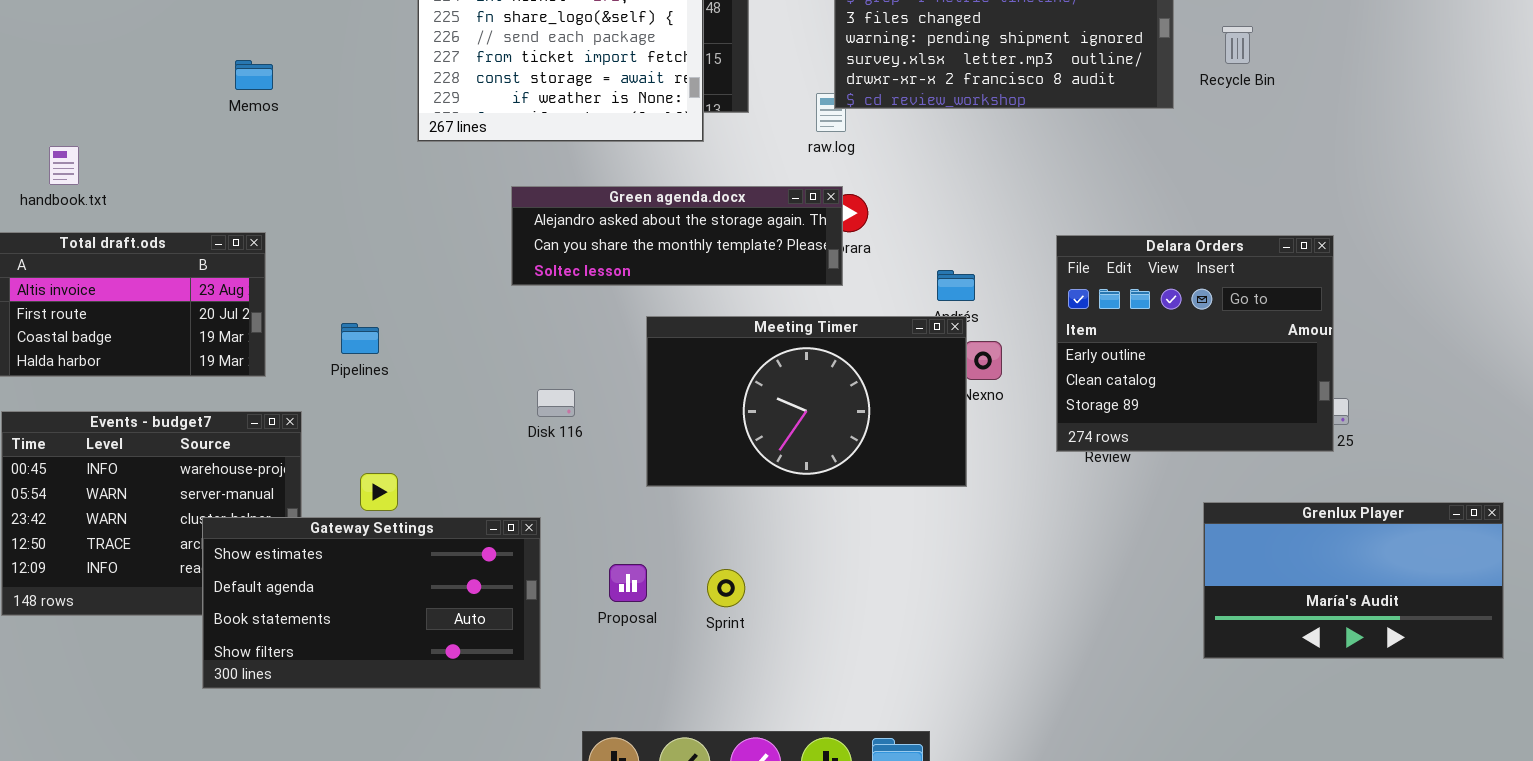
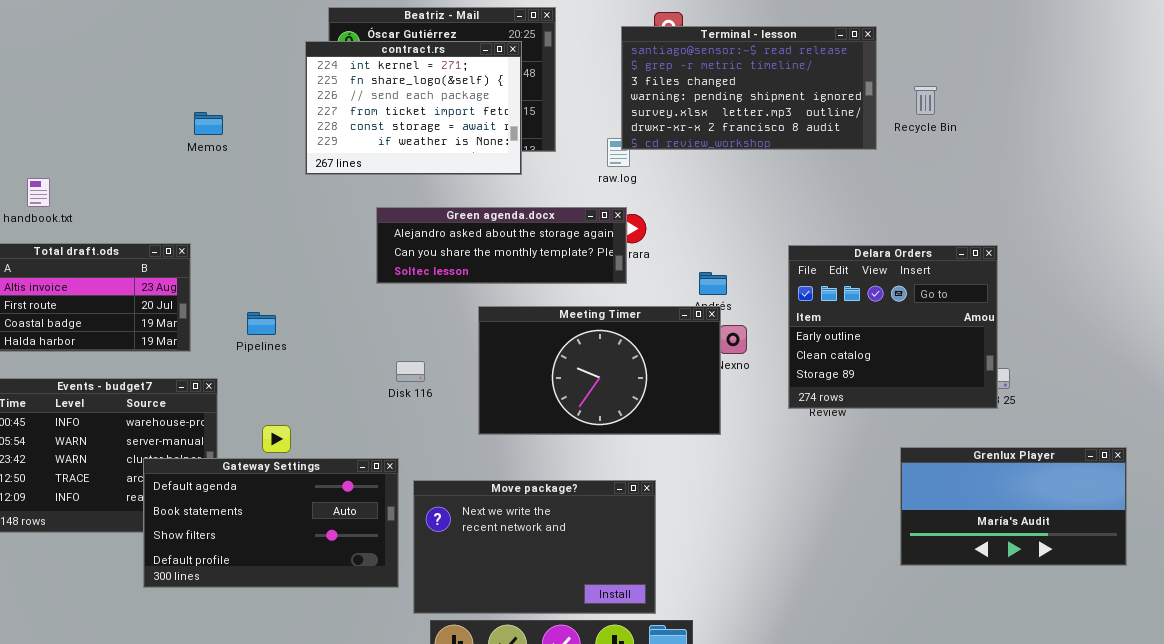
Memos: [235,60,273,90] -> [194,112,223,135], moved
Gateway Settings: [202,517,541,689] -> [143,458,399,588], scrolled down 1 row
Move package?: none -> [413,480,656,614], opened

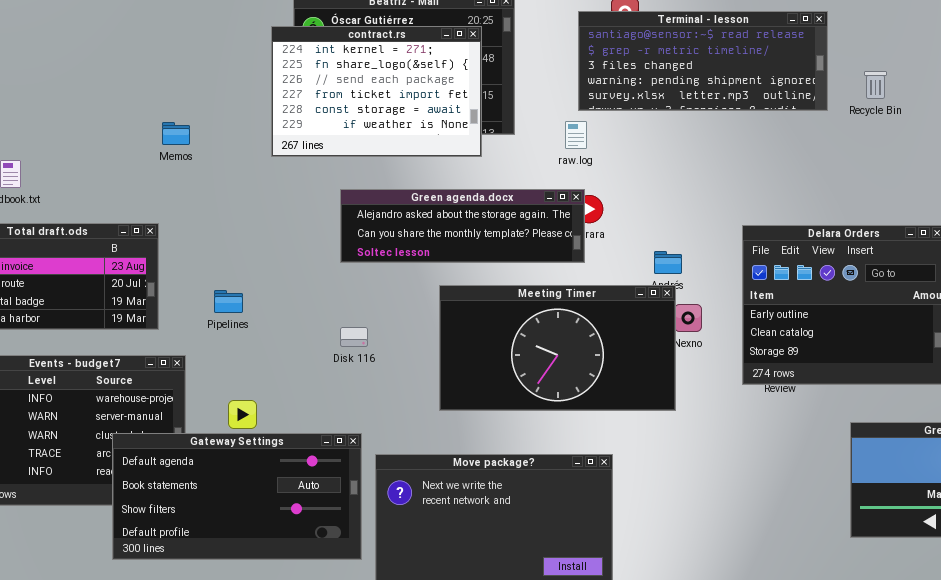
Terminal - lesson: [621,26,877,150] -> [578,11,828,111], resized
Memos: [194,112,223,135] -> [162,122,190,145], moved
Disk 116: [396,361,425,382] -> [340,327,368,347], moved

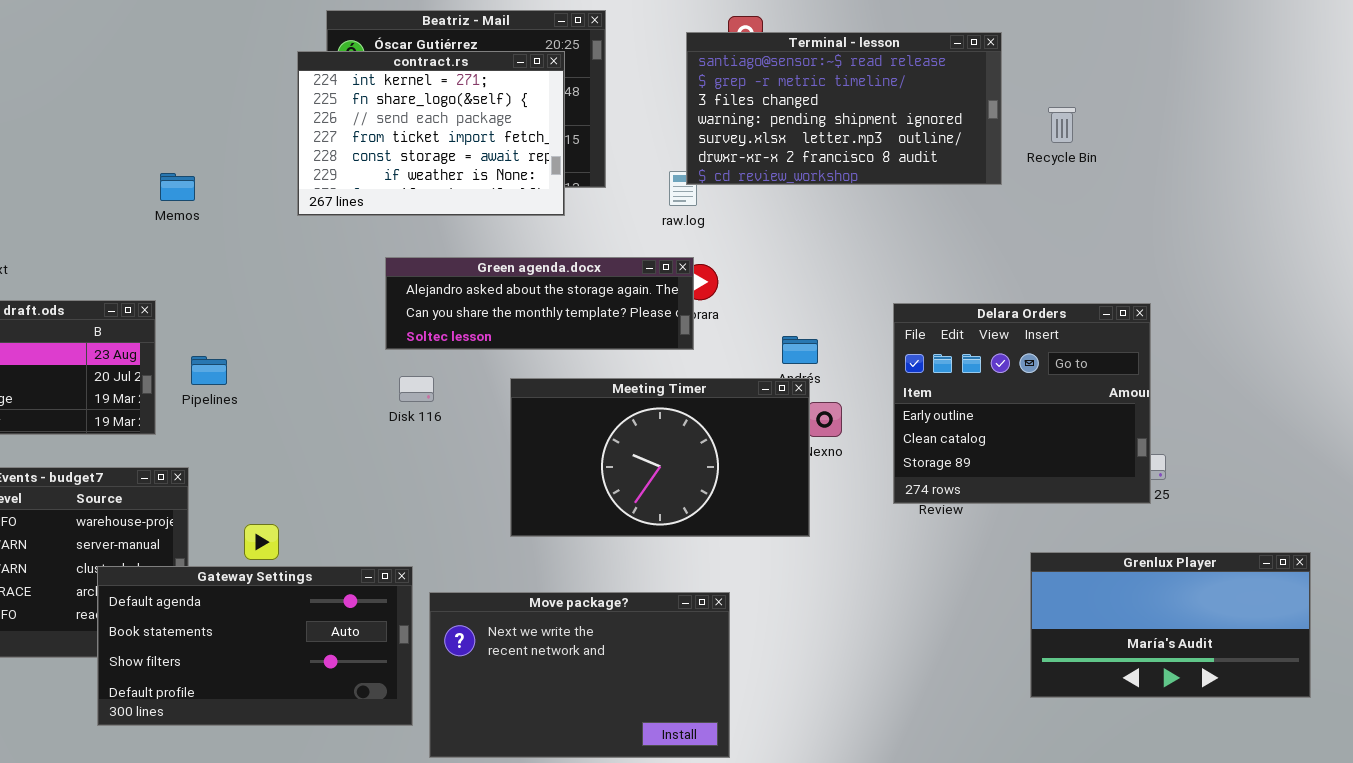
Terminal - lesson: [578,11,828,111] -> [686,32,1002,185], resized
Pipelines: [214,290,243,313] -> [191,356,227,385], moved
Disk 116: [340,327,368,347] -> [399,376,434,402], moved

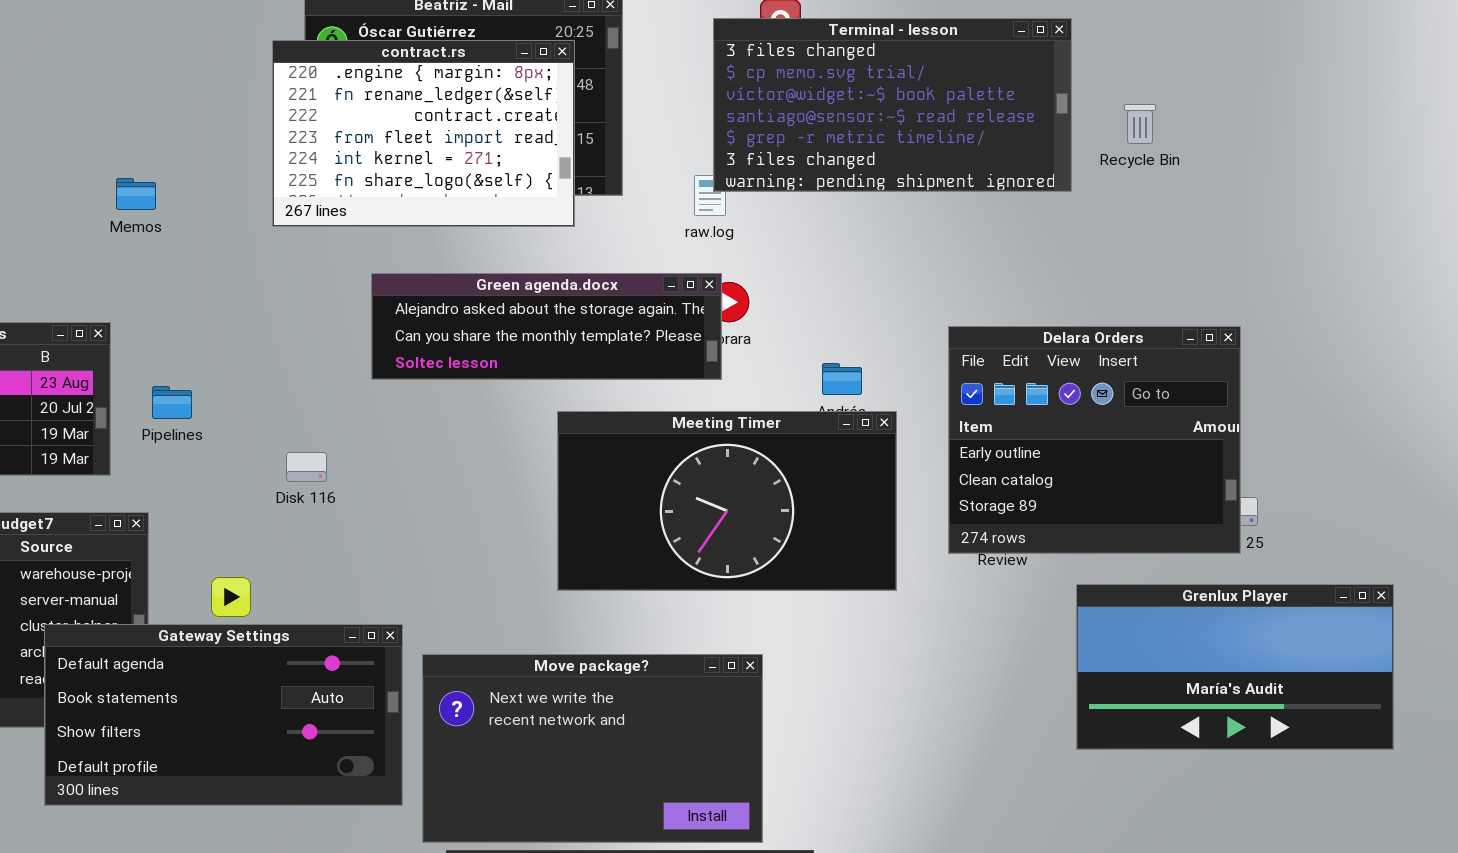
Terminal - lesson: [686,32,1002,185] -> [713,18,1072,192], scrolled up 3 rows
contract.rs: [297,51,565,216] -> [272,40,575,227], scrolled up 4 rows
Disk 116: [399,376,434,402] -> [286,452,327,482], moved
Meeting Timer: [510,378,810,537] -> [557,411,897,591], moved
Grenlux Player: [1030,552,1311,698] -> [1076,584,1394,750], moved

